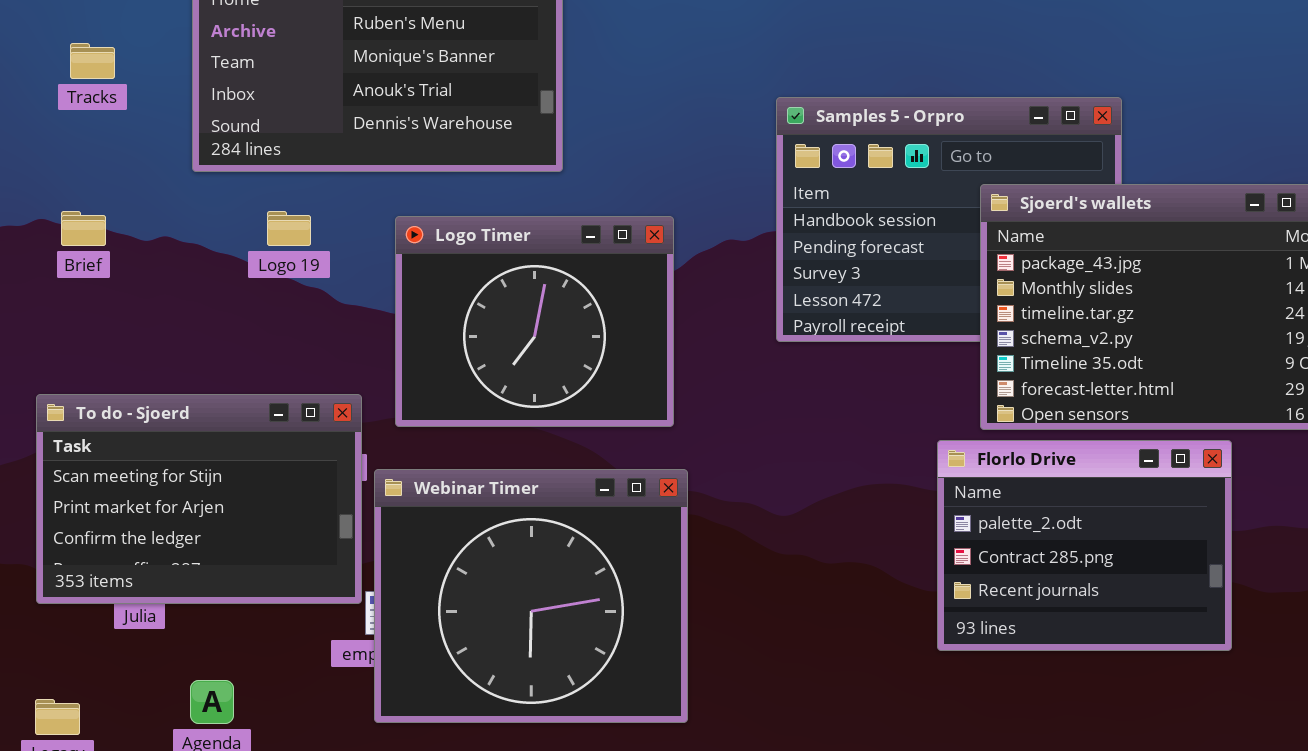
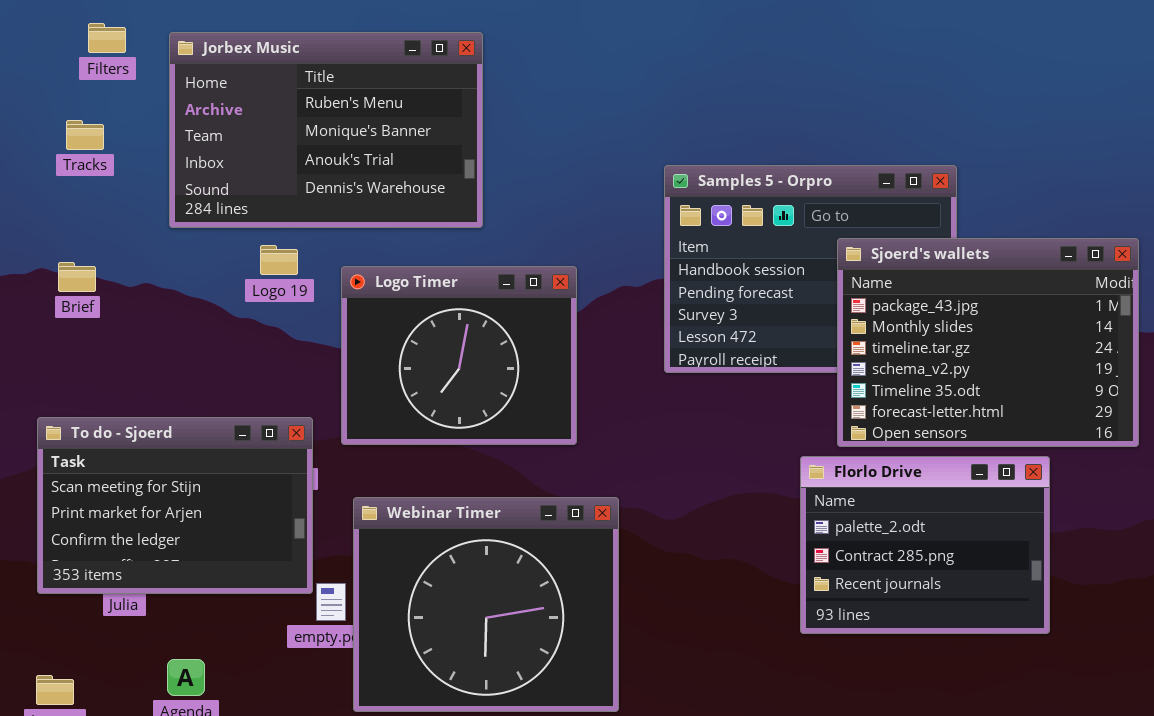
Logo 19: [267,211,311,246] -> [260,245,298,275], moved
Webinar Timer: [374,469,688,723] -> [353,497,619,712], moved

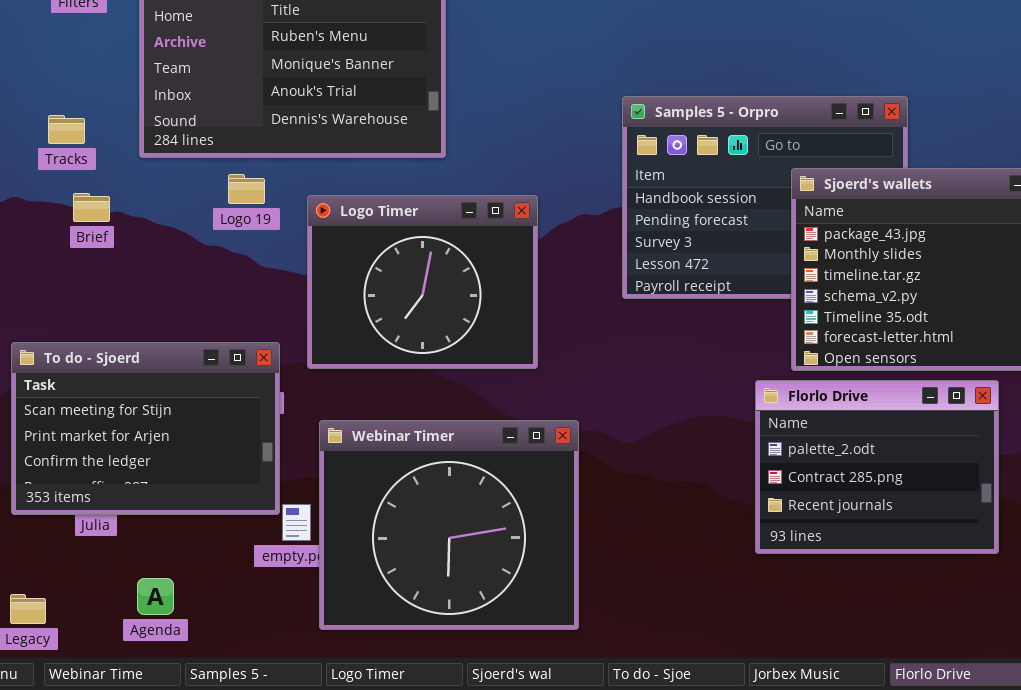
Tracks: [66,120,104,150] -> [48,115,85,144], moved
Brief: [58,262,96,292] -> [73,193,110,222], moved

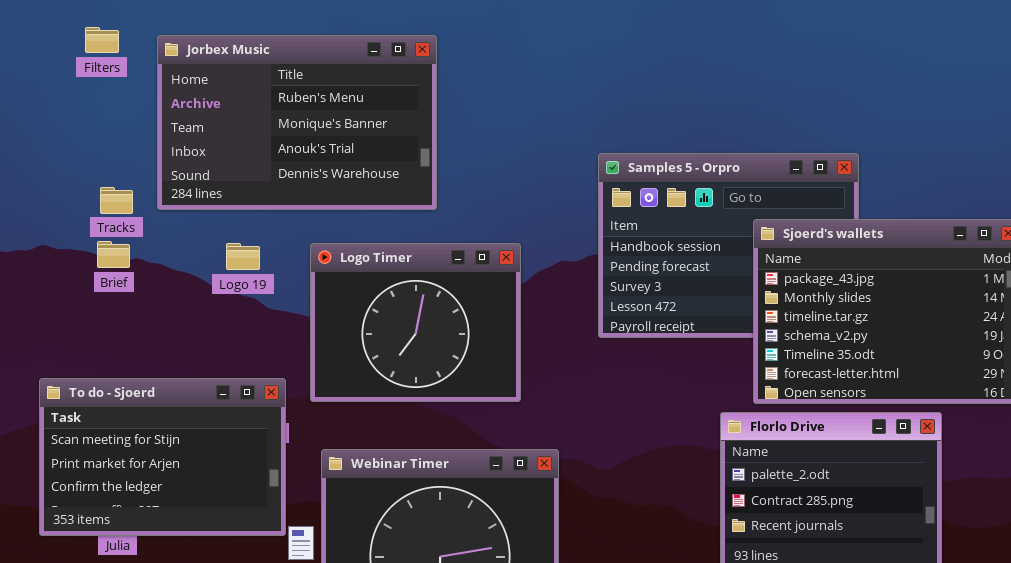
Tracks: [48,115,85,144] -> [100,187,133,214], moved
Logo 19: [228,174,265,204] -> [226,243,260,270], moved

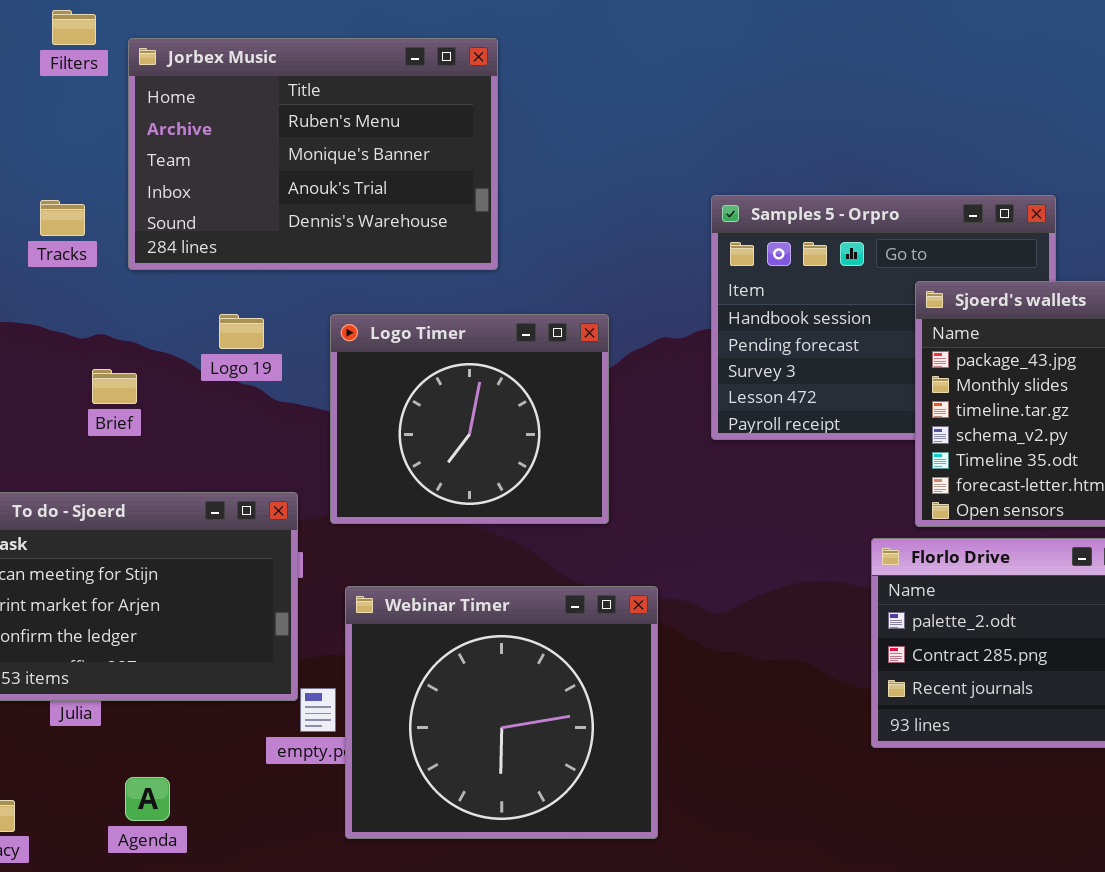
Filters: [85,27,119,53] -> [52,10,96,45], moved
Tracks: [100,187,133,214] -> [40,200,85,236], moved
Brief: [97,241,130,268] -> [92,369,137,404], moved

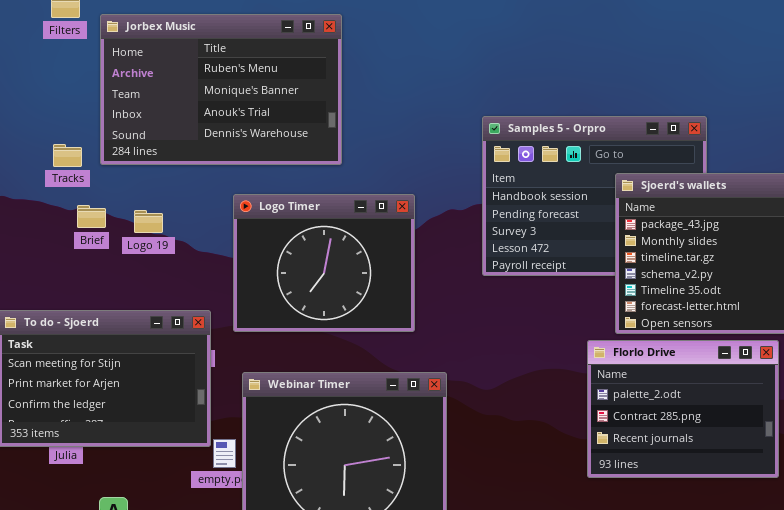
Tracks: [40,200,85,236] -> [53,144,82,167], moved
Logo 19: [219,314,264,349] -> [134,210,163,233], moved
Brief: [92,369,137,404] -> [77,205,106,228], moved

